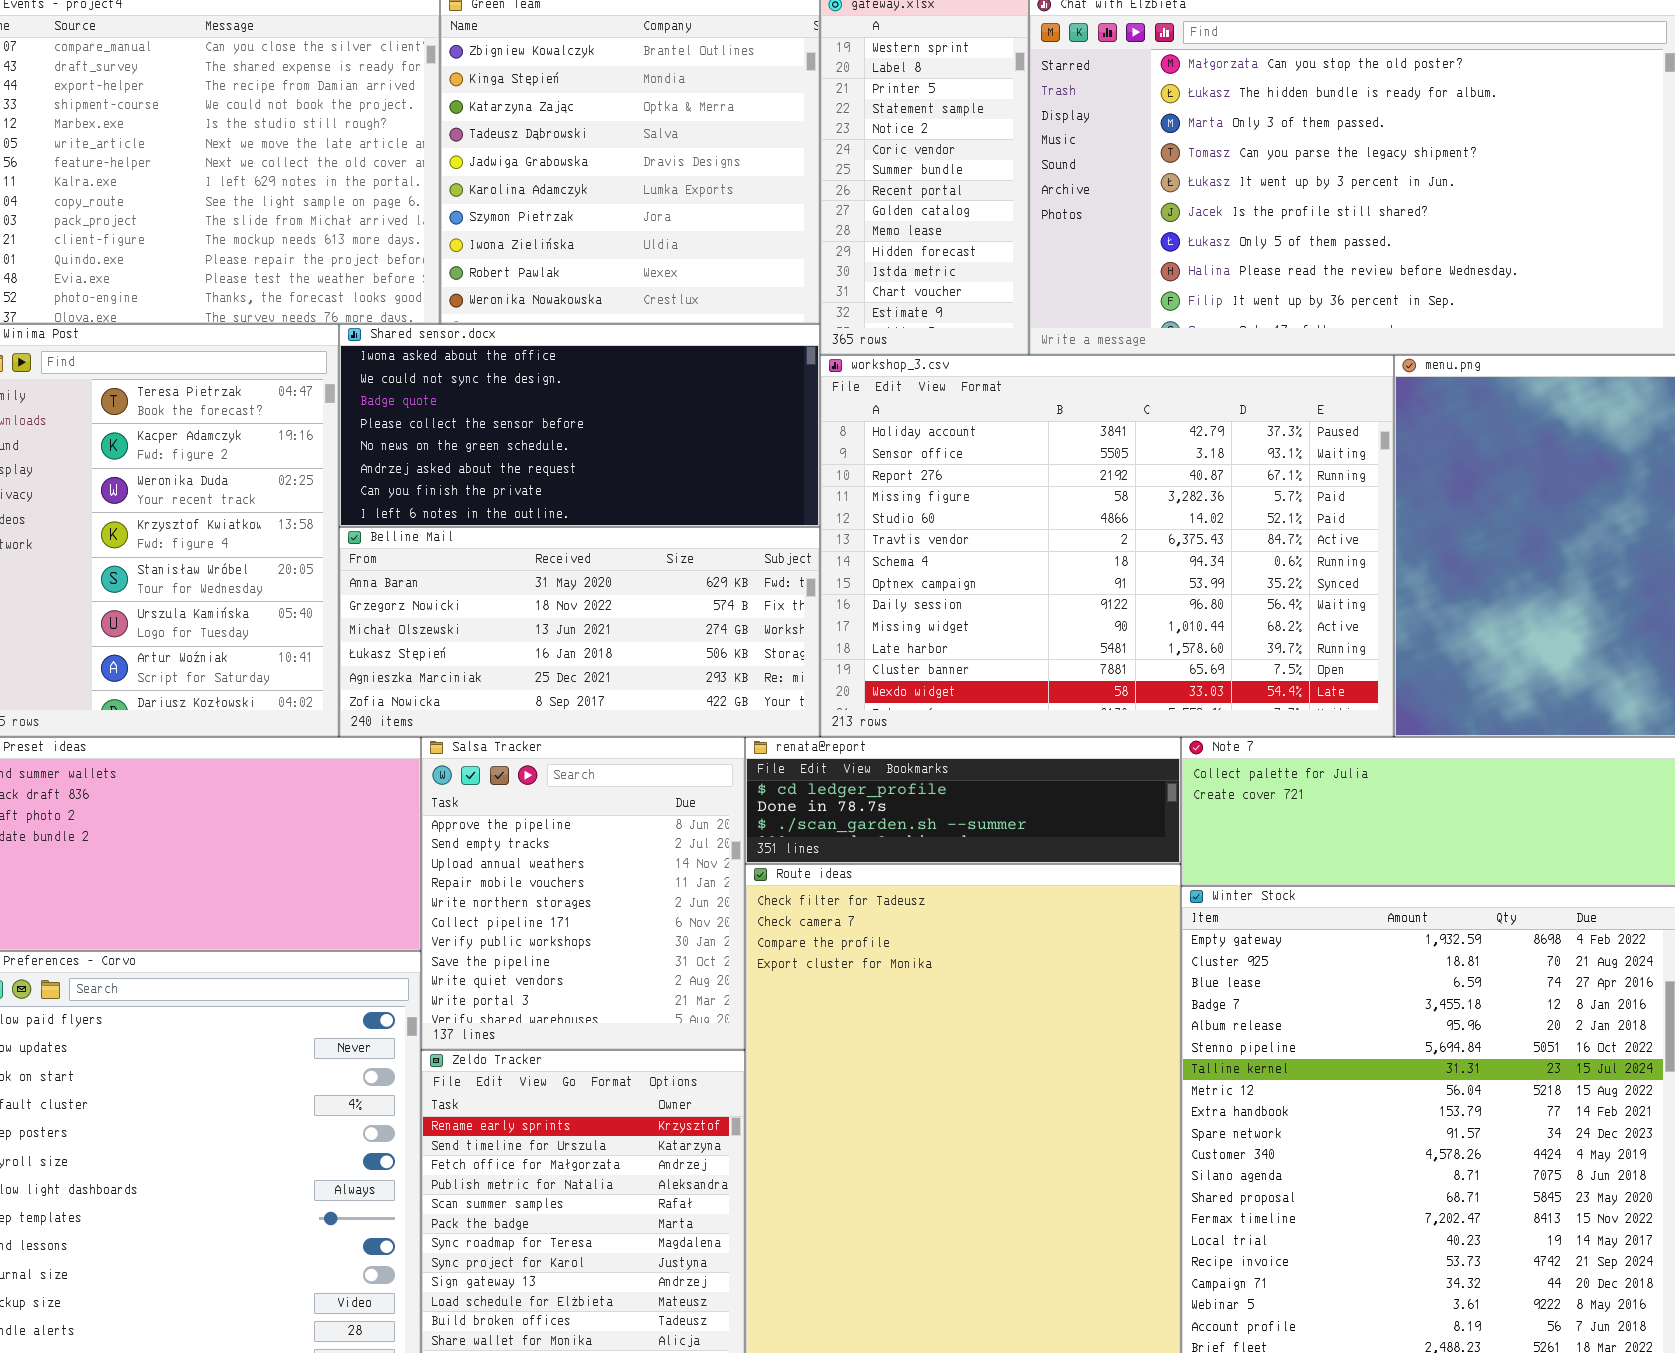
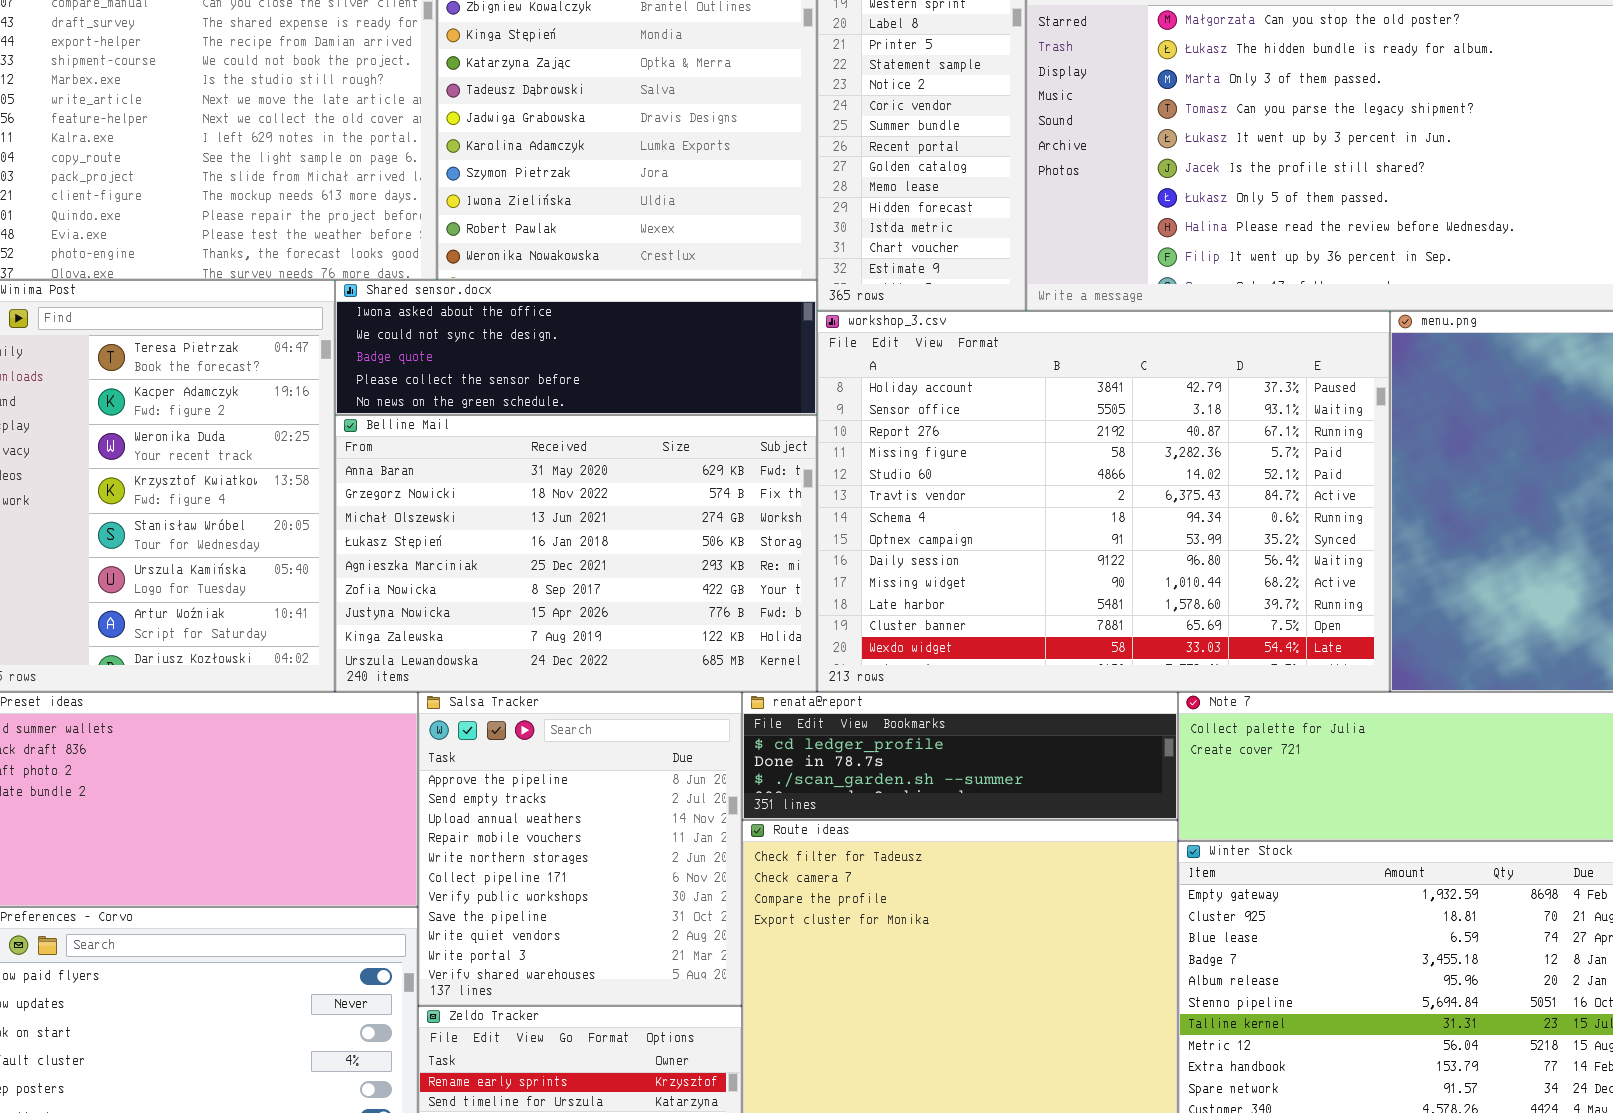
Shared sensor.docx: [339,324,820,527] -> [335,280,817,415], resized
Belline Mail: [339,527,820,737] -> [335,415,817,692], resized

